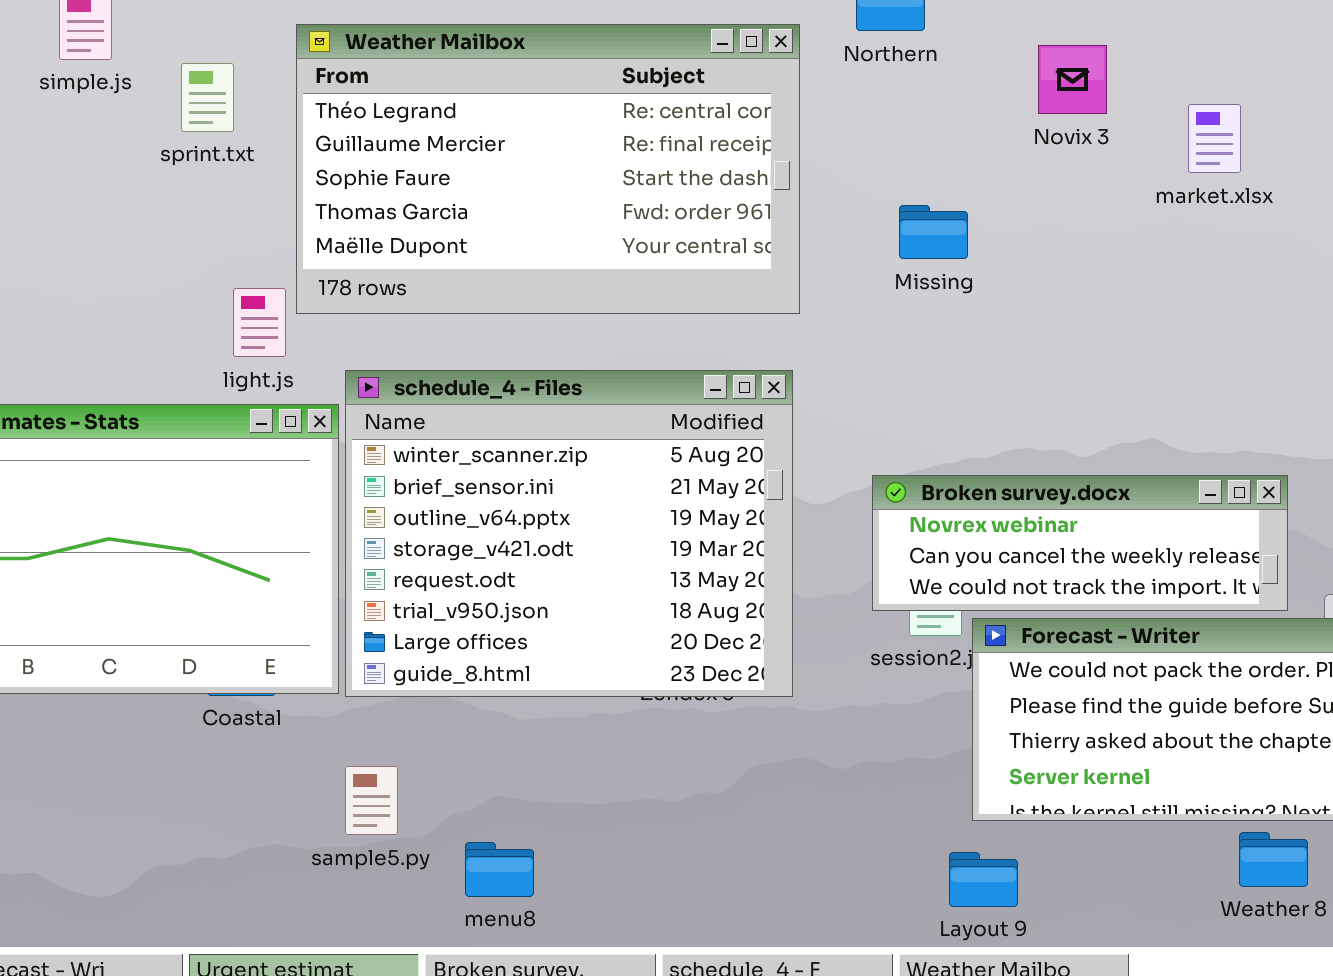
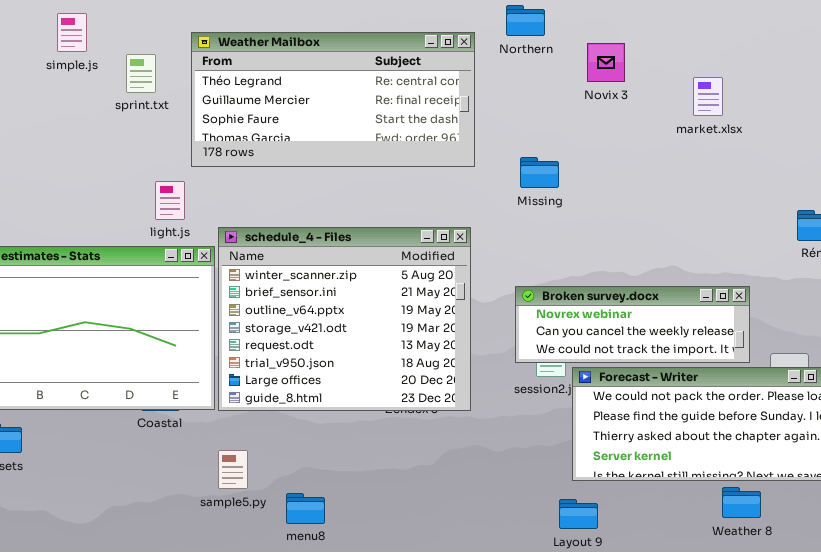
Weather Mailbox: [296,24,800,314] -> [191,32,475,167], resized
Novix 3: [1038,45,1107,114] -> [587,43,625,82], moved
Missing: [899,205,968,259] -> [520,157,559,188], moved

